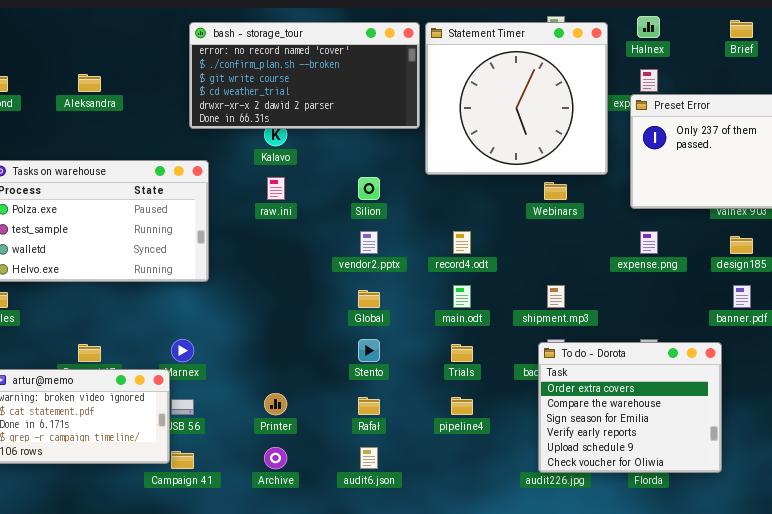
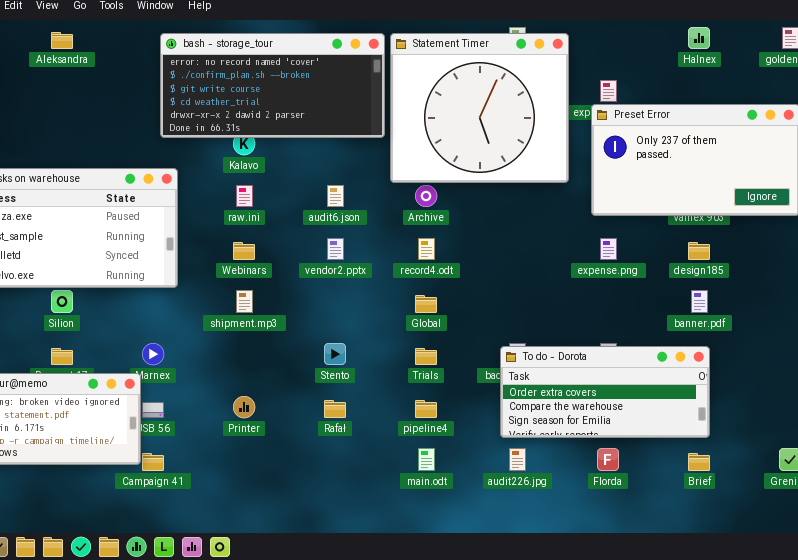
Halnex: [637,16,660,38] -> [688,27,710,49], moved
Brief: [730,20,753,38] -> [688,453,710,471], moved
Aleksandra: [78,74,101,92] -> [51,32,73,49], moved
Silion: [358,177,380,200] -> [51,290,73,313], moved
Webinars: [544,182,567,200] -> [233,242,255,260], moved
main.odt: [453,285,471,308] -> [418,448,435,471], moved
shipment.mp3: [547,285,565,308] -> [236,290,253,313], moved
Global: [358,290,380,308] -> [415,295,437,313], moved
To do - Dorota: [538,342,722,473] -> [500,346,710,438], resized
Archive: [264,447,287,469] -> [415,185,437,207], moved
audit6.json: [360,447,378,469] -> [327,185,344,207], moved

